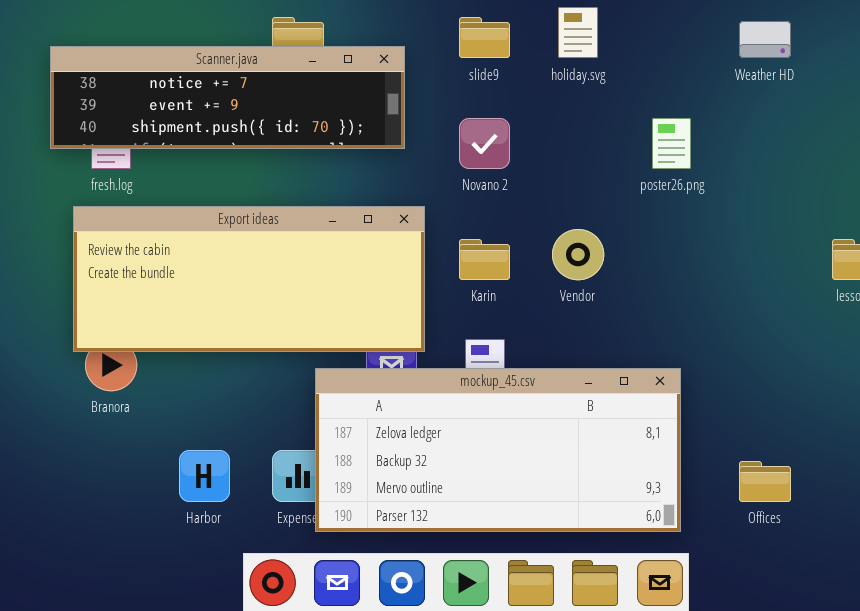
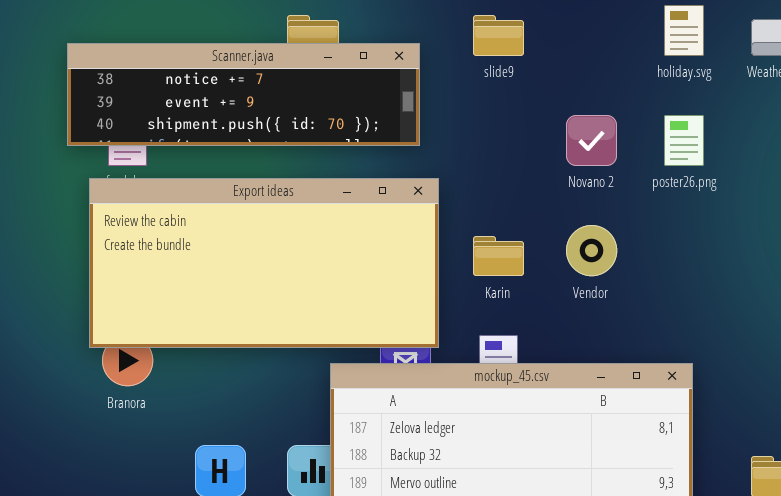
holiday.svg: [558,7,598,58] -> [664,5,704,56], moved
Novano 2: [459,118,510,169] -> [566,115,617,166], moved
Export ideas: [73,206,425,352] -> [89,178,439,348], resized

